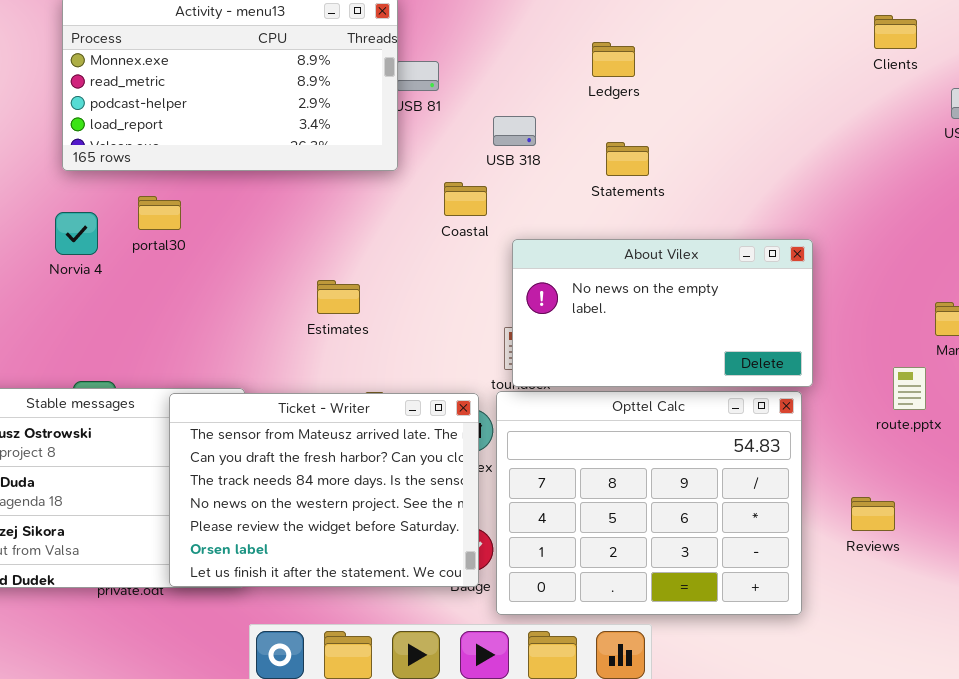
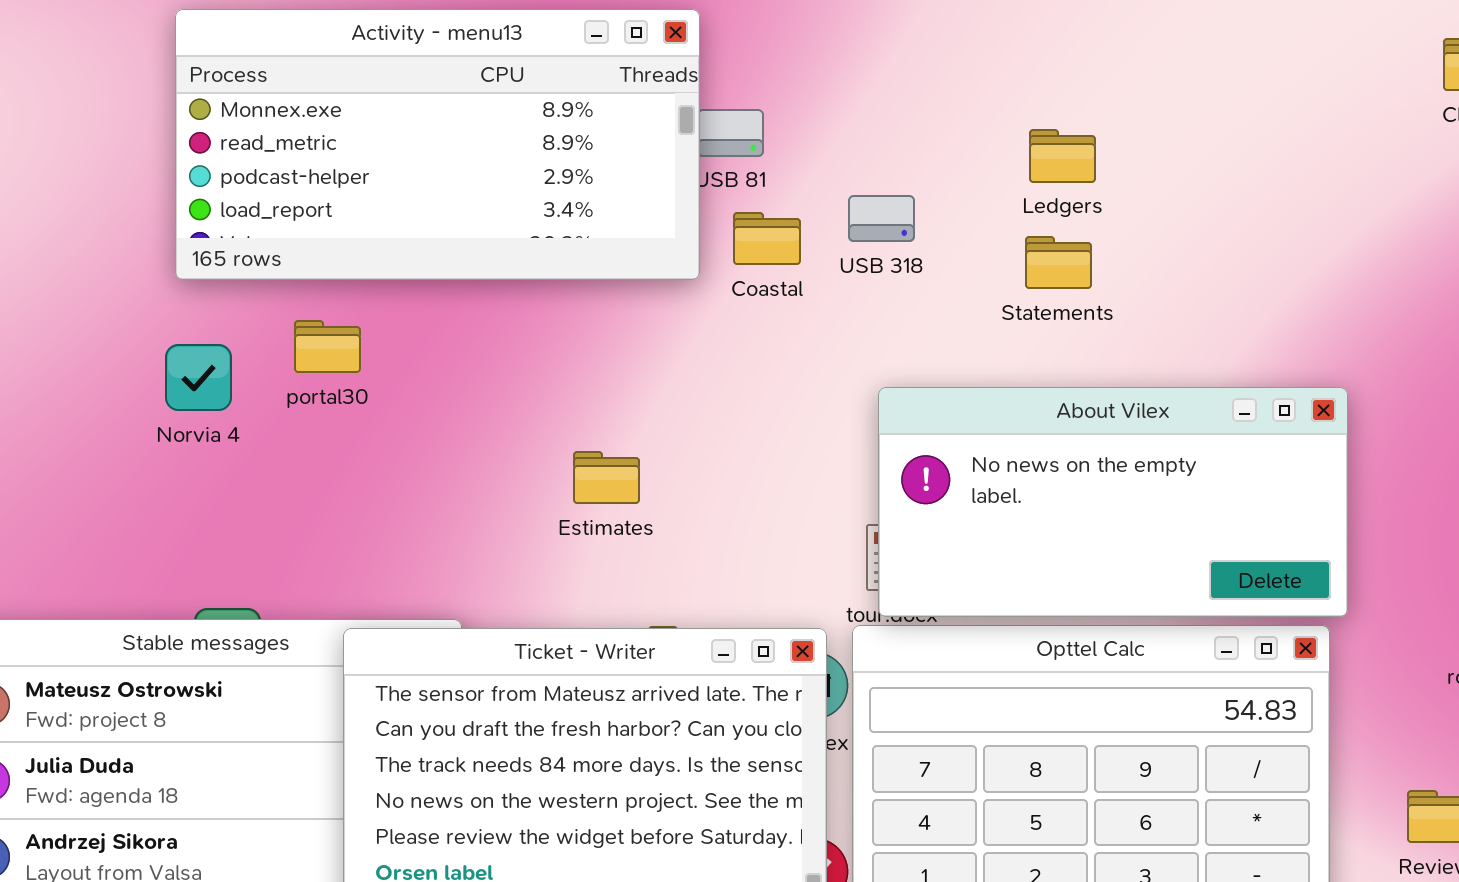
Ledgers: [592,42,635,77] -> [1029,129,1096,183], moved
Coastal: [444,182,487,216] -> [733,212,801,265], moved

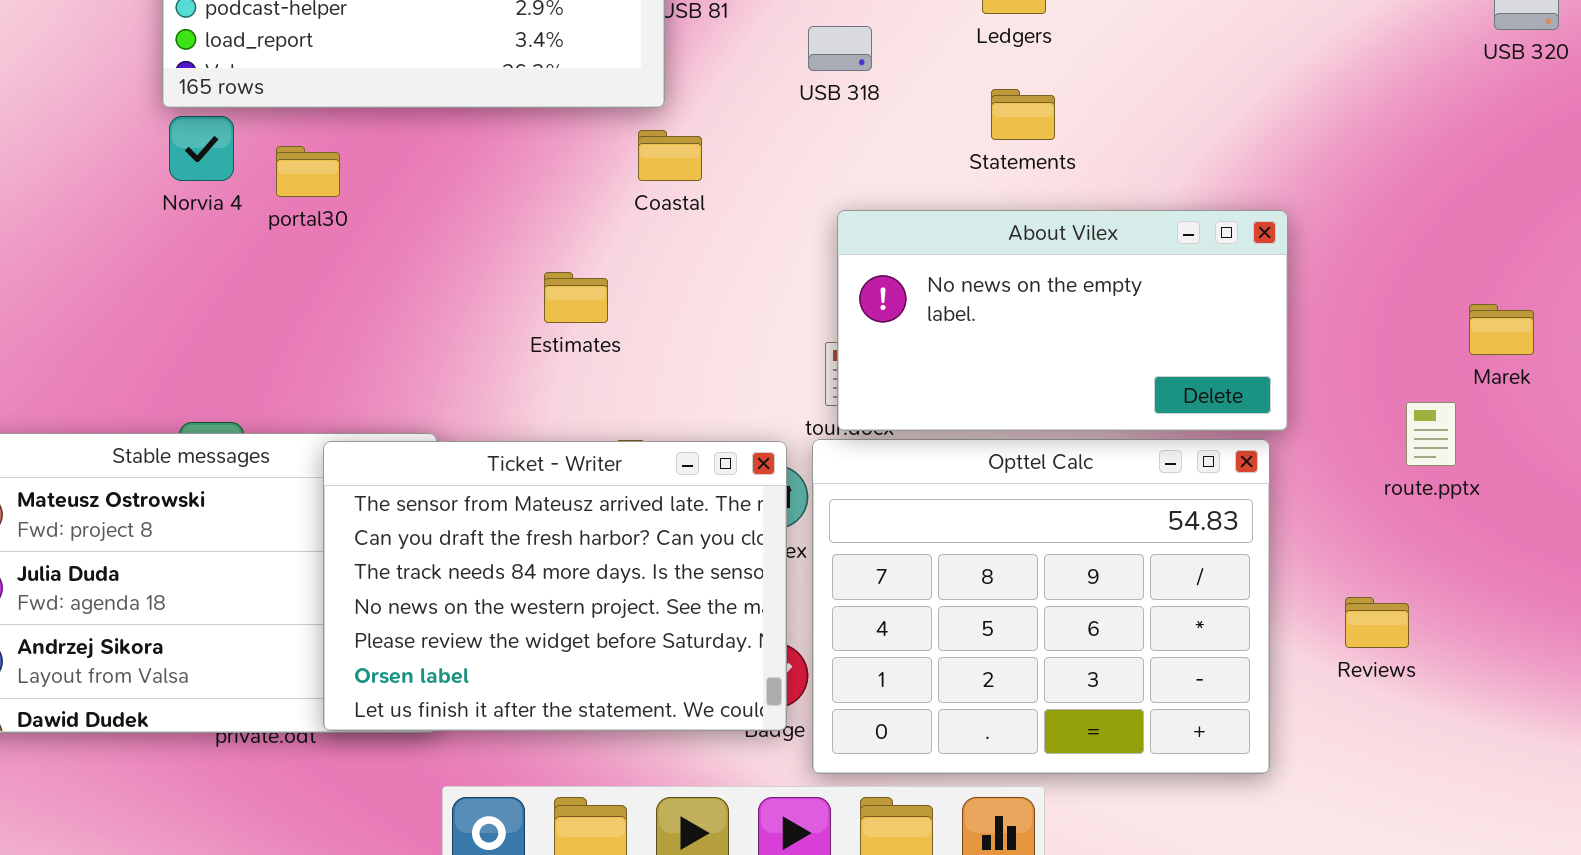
Coastal: [733,212,801,265] -> [638,130,702,181], moved
Statements: [1025,236,1092,289] -> [991,89,1055,140], moved
Norvia 4: [165,344,232,411] -> [169,116,234,181], moved

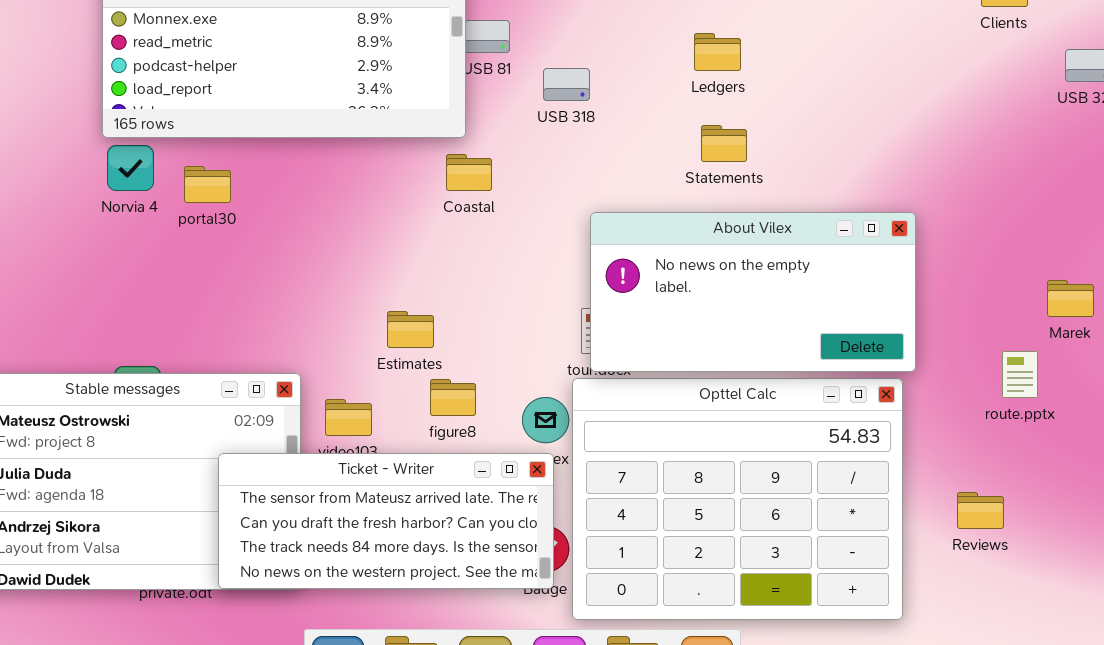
USB 318: [808,26,872,71] -> [543,68,590,101], moved
Estimates: [544,272,608,323] -> [387,311,434,348], moved
Ticket - Writer: [323,441,787,731] -> [218,453,554,589], resized

